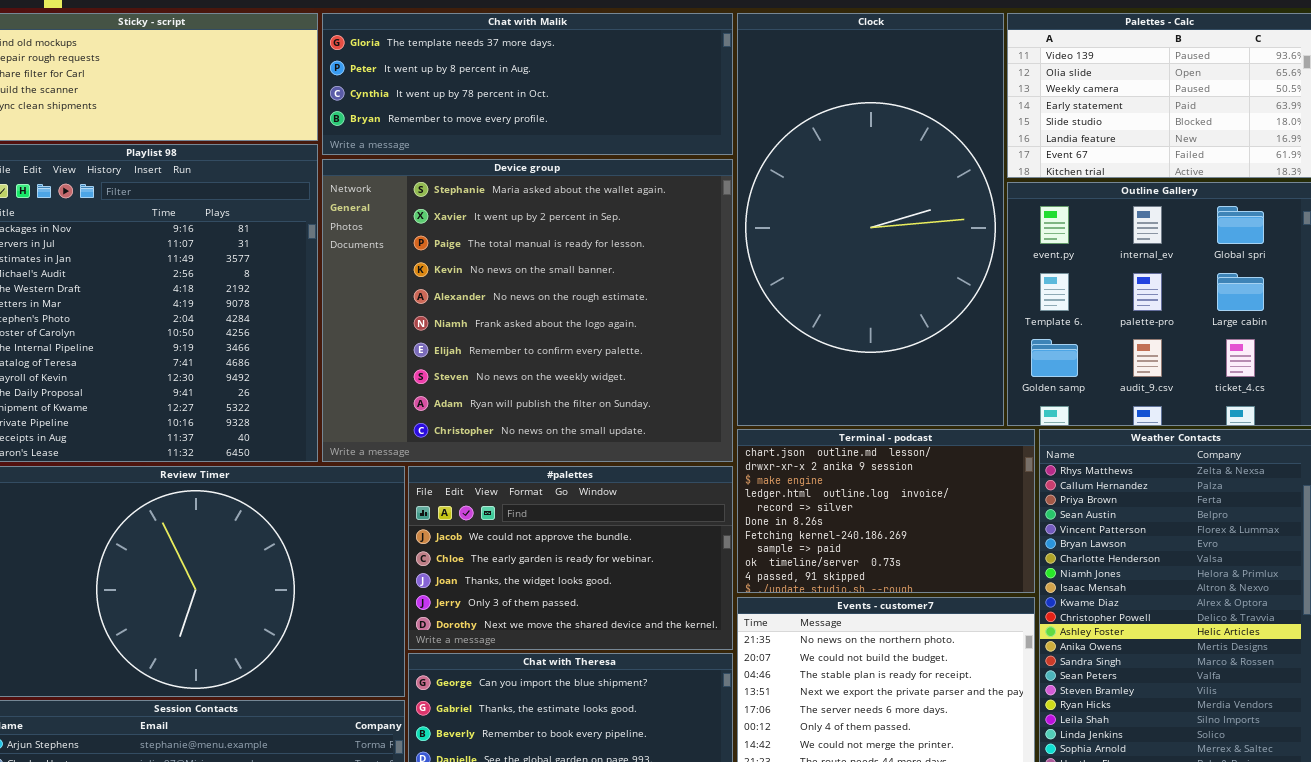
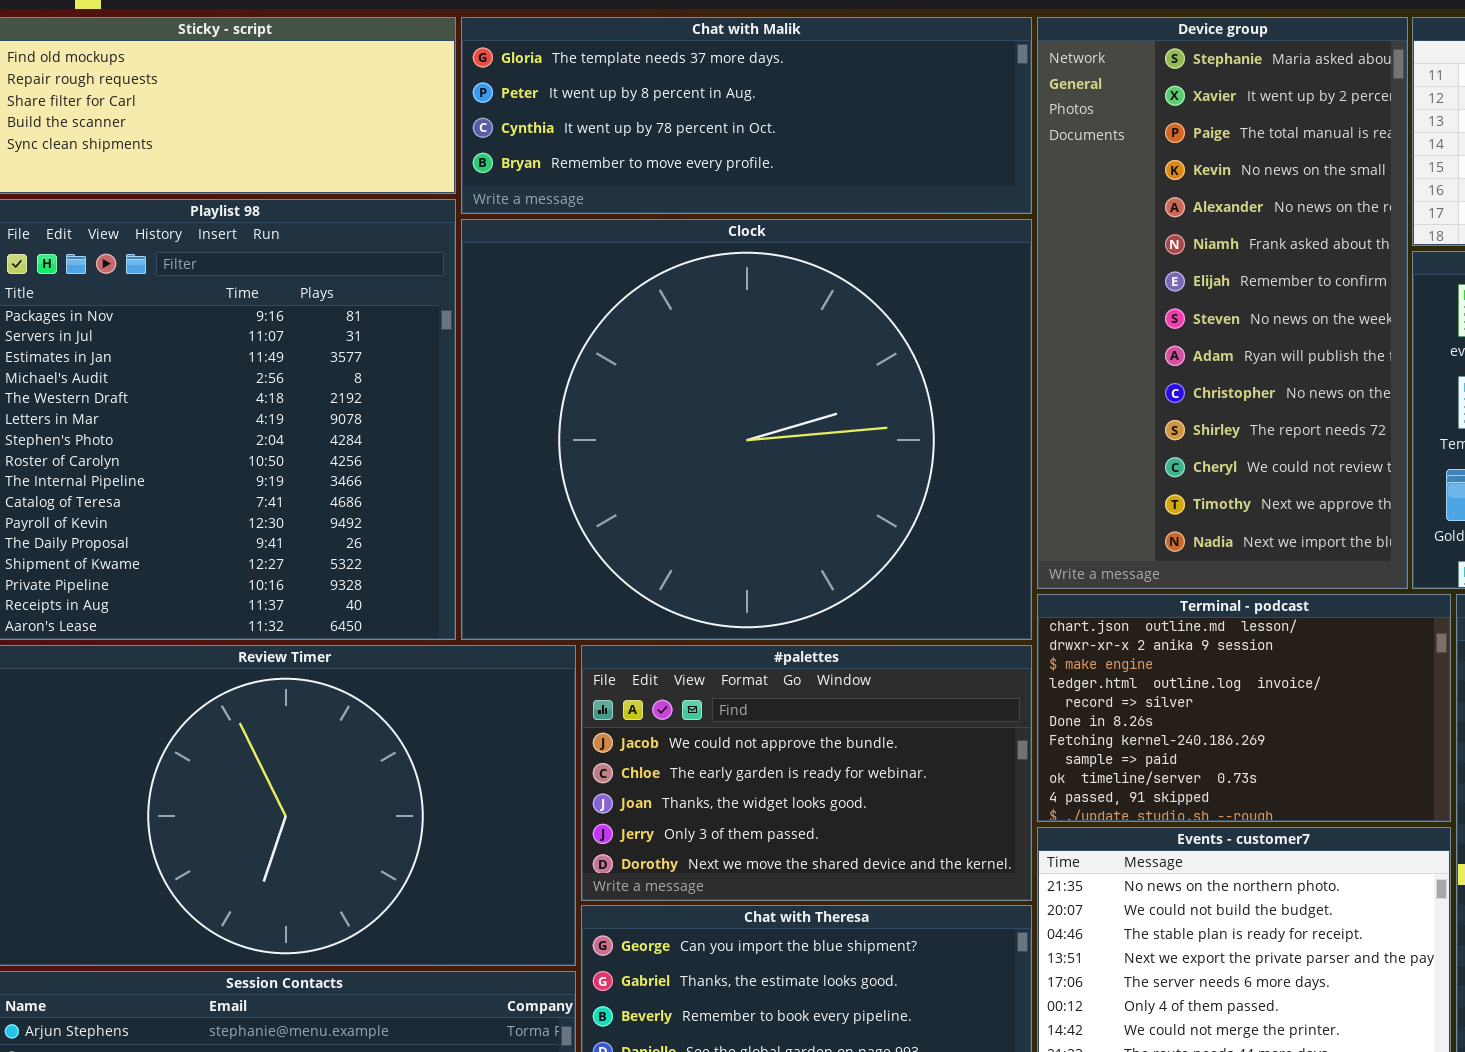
Clock: [737,13,1004,426] -> [461,219,1032,640], moved, resized
Device group: [322,159,733,462] -> [1037,17,1408,589], moved, resized

